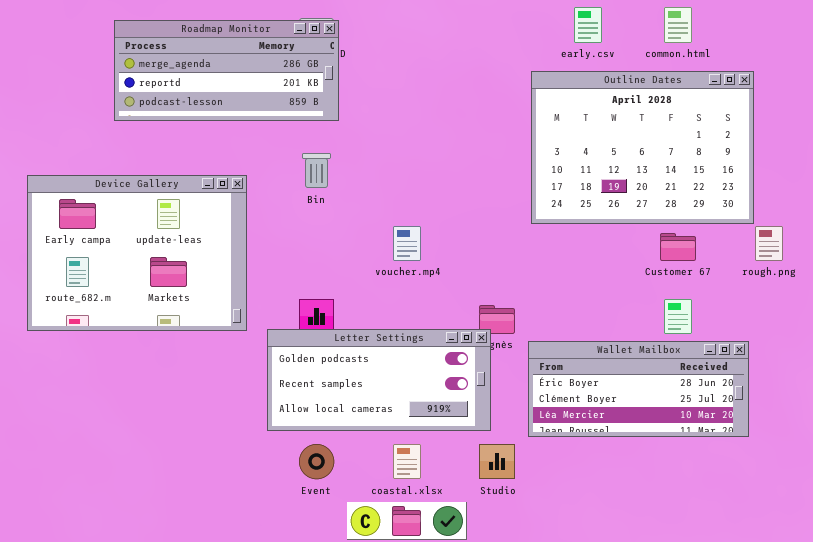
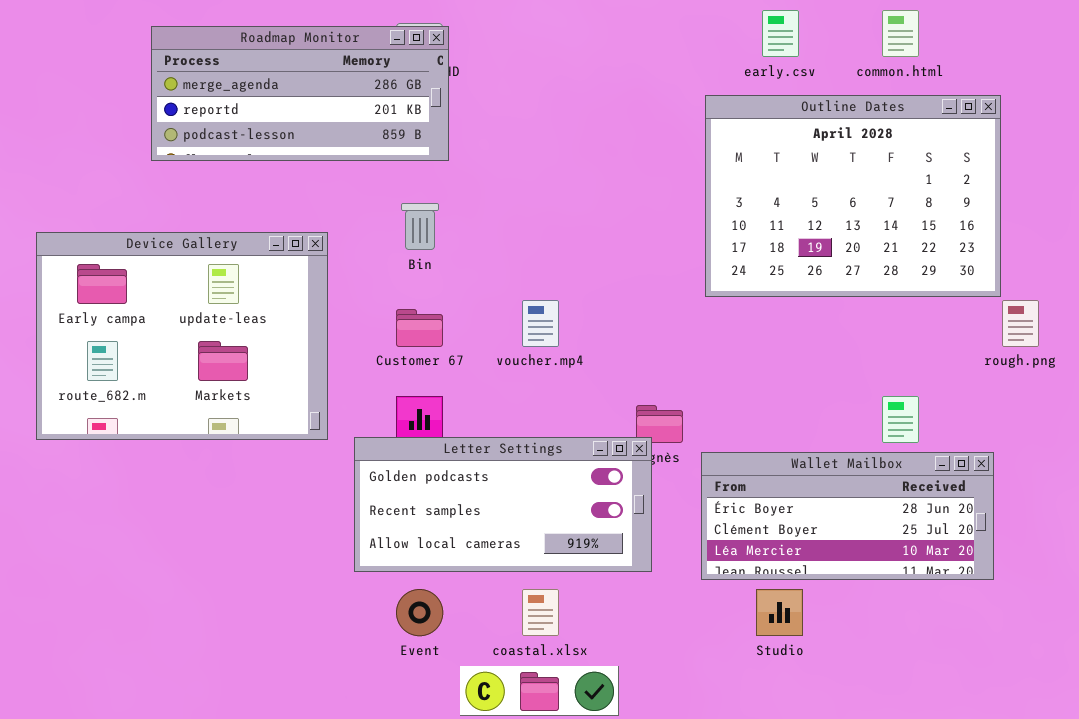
Customer 67: [660,233,696,261] -> [396,309,443,347], moved
Studio: [479,444,515,479] -> [756,589,803,636], moved

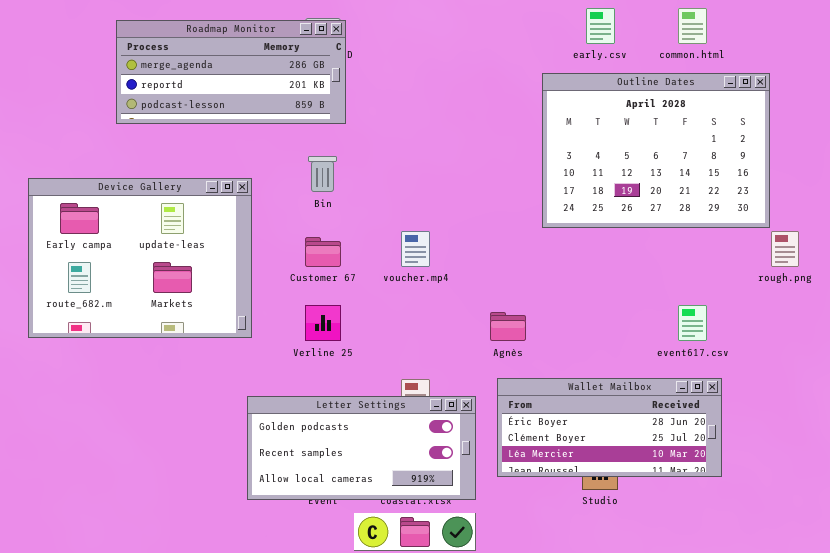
Letter Settings: [354,437,652,572] -> [247,396,476,500], moved
Wallet Mailbox: [701,452,994,580] -> [497,378,722,477], moved

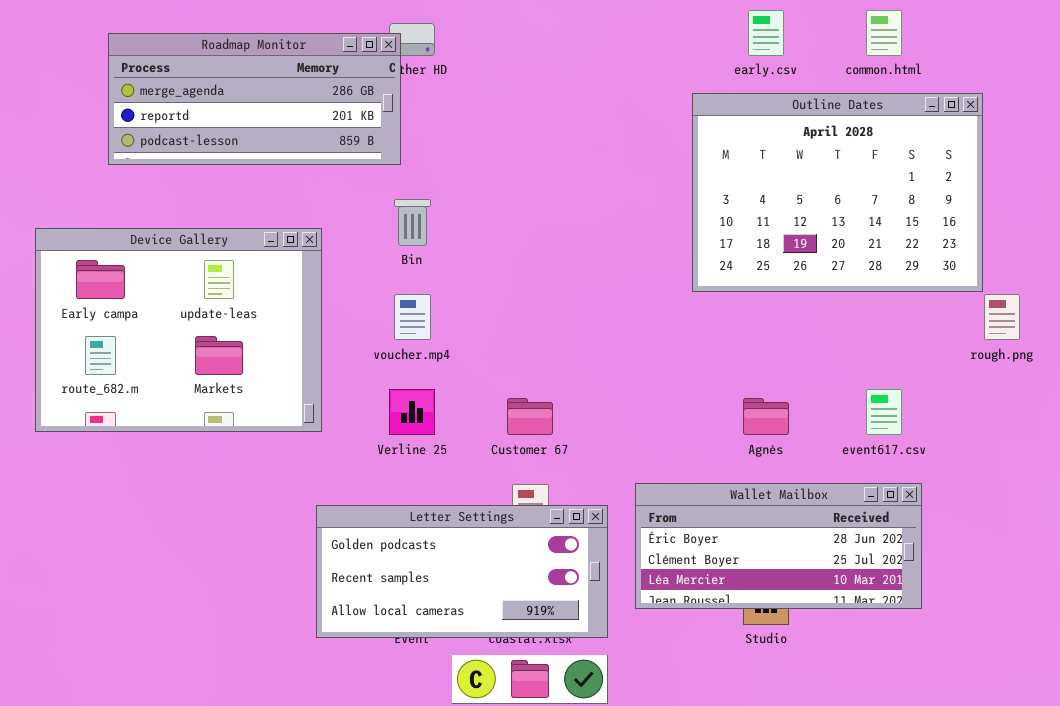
Roadmap Monitor: [116,20,346,124] -> [108,33,401,165], moved
voucher.mp4: [401,231,430,267] -> [394,294,431,340], moved
Customer 67: [305,237,341,267] -> [507,398,553,435], moved
Agnès: [490,312,526,341] -> [743,398,789,435], moved

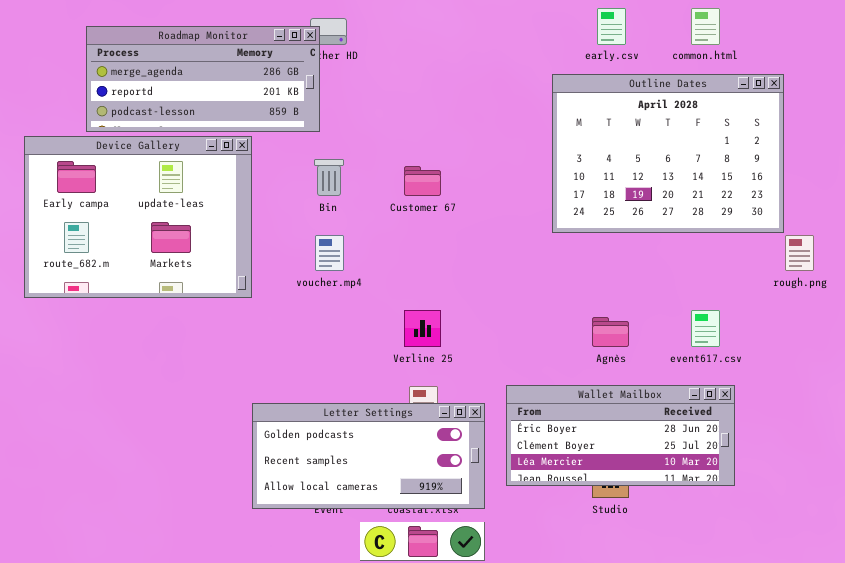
Device Gallery: [35,228,322,432] -> [24,136,252,298], moved
Verline 25: [389,389,435,435] -> [404,310,441,347], moved
Customer 67: [507,398,553,435] -> [404,166,441,196], moved

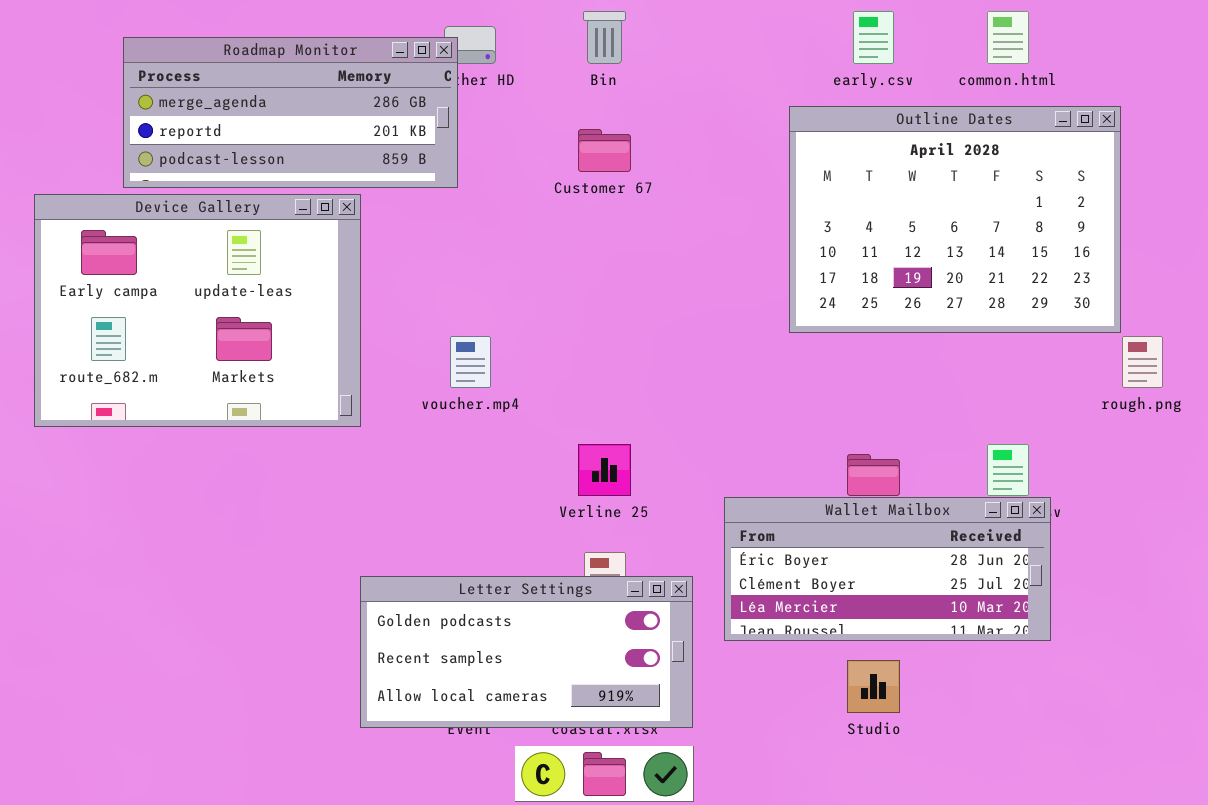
Bin: [314,159,344,196] -> [583,11,626,64], moved
Customer 67: [404,166,441,196] -> [578,129,631,172], moved
Wallet Mailbox: [506,385,735,486] -> [724,497,1051,641], moved

